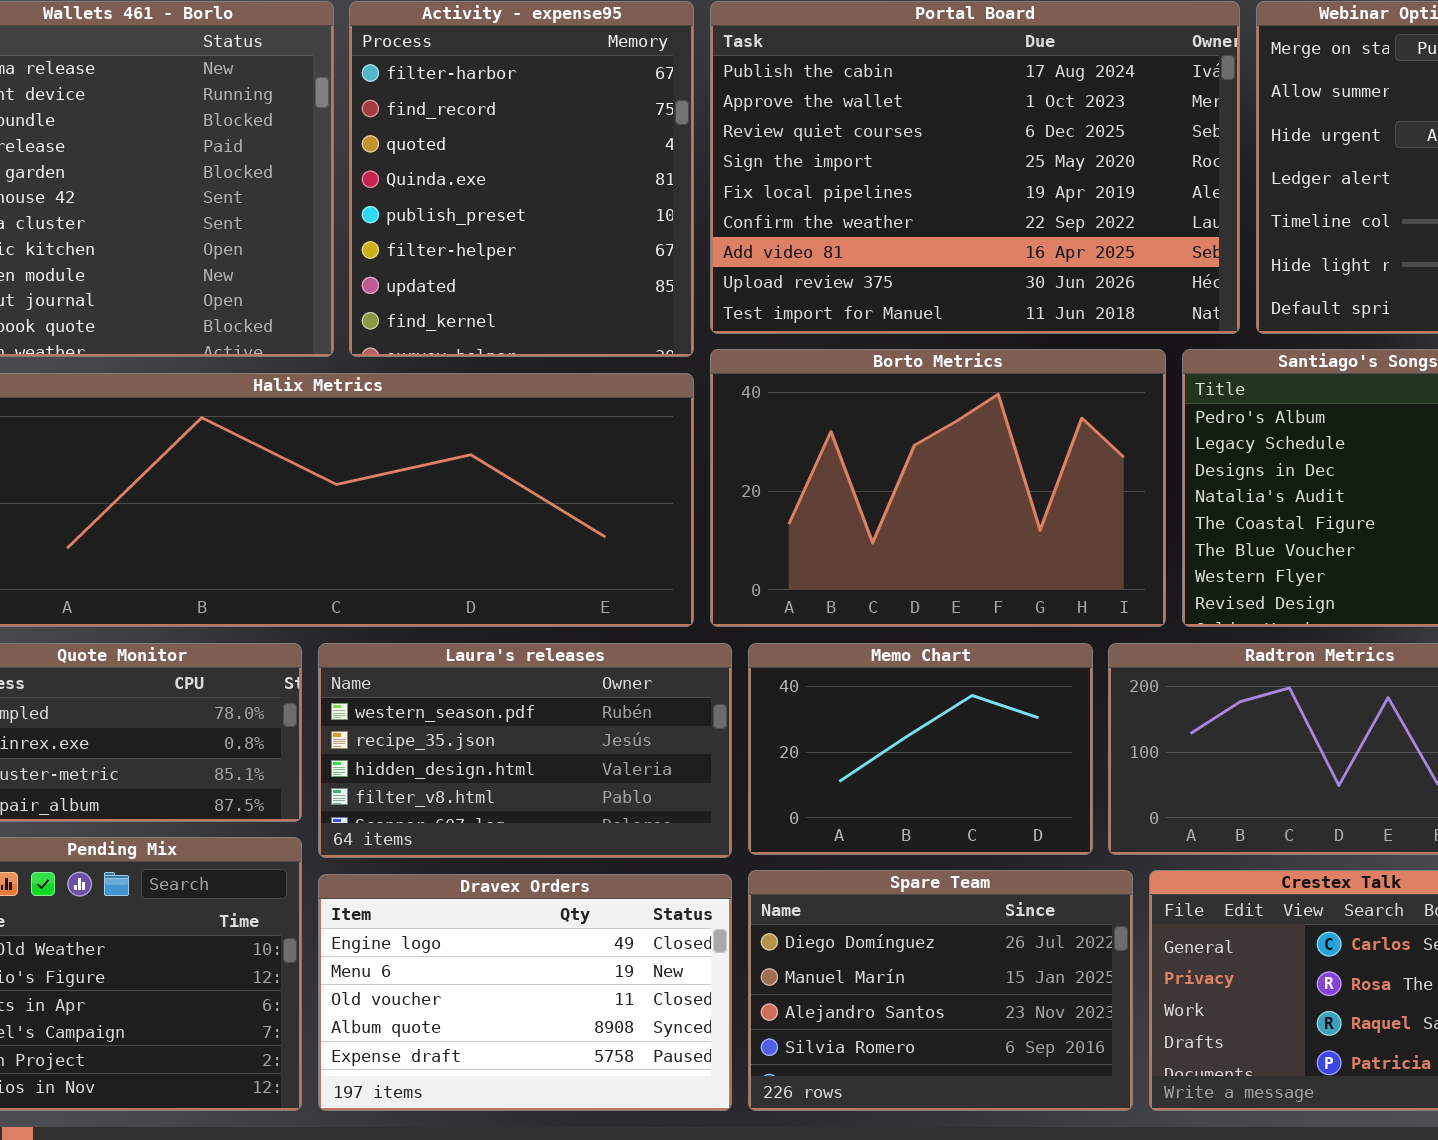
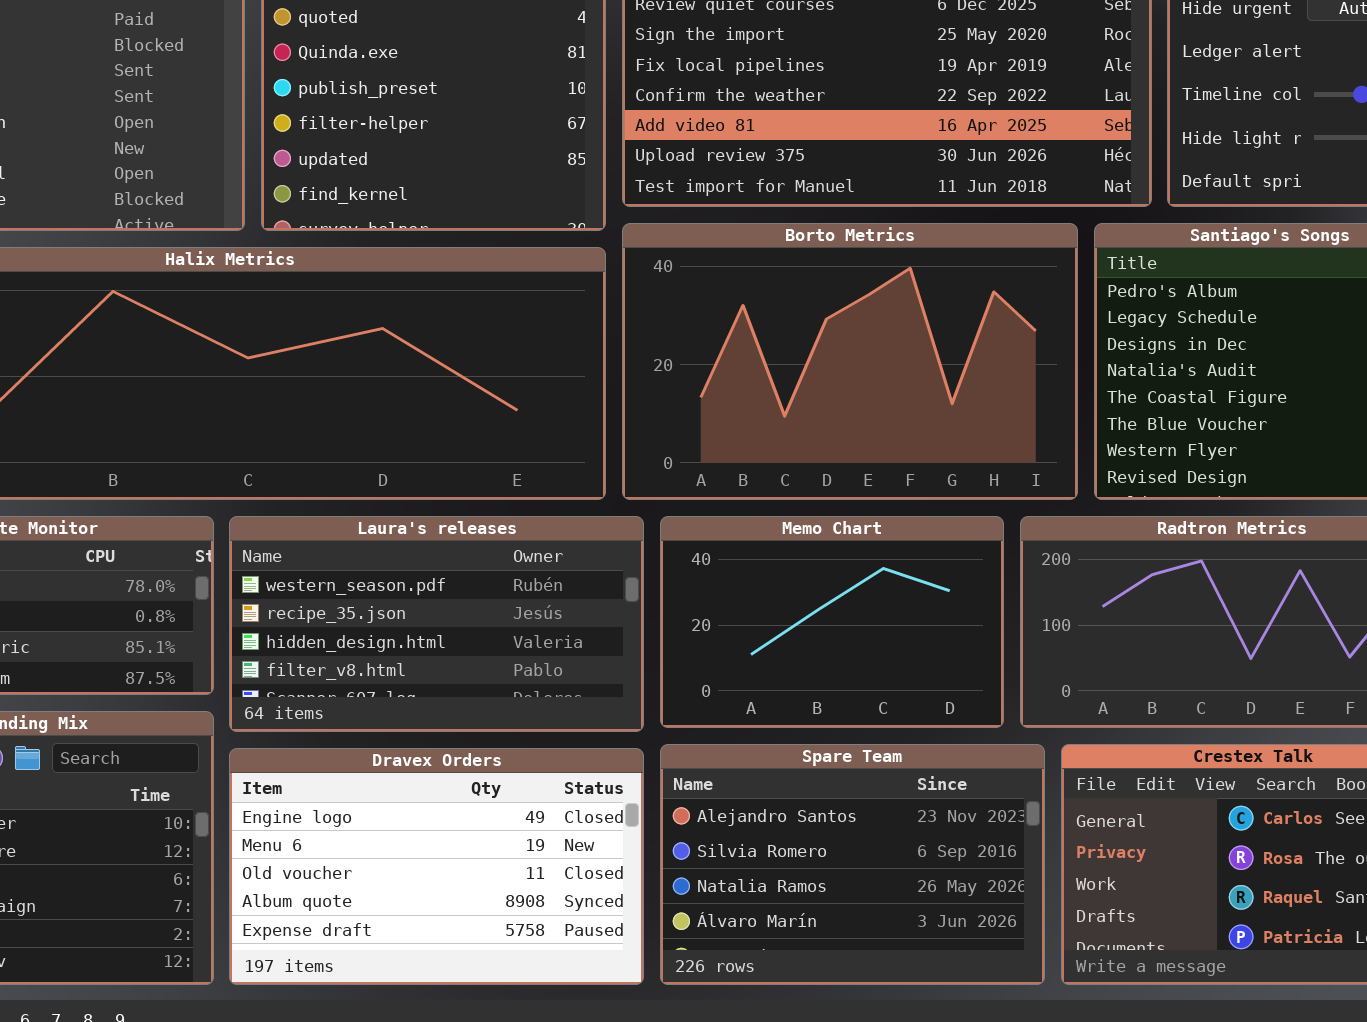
Spare Team: [748,870,1133,1111] -> [660,744,1045,985], scrolled down 2 rows

